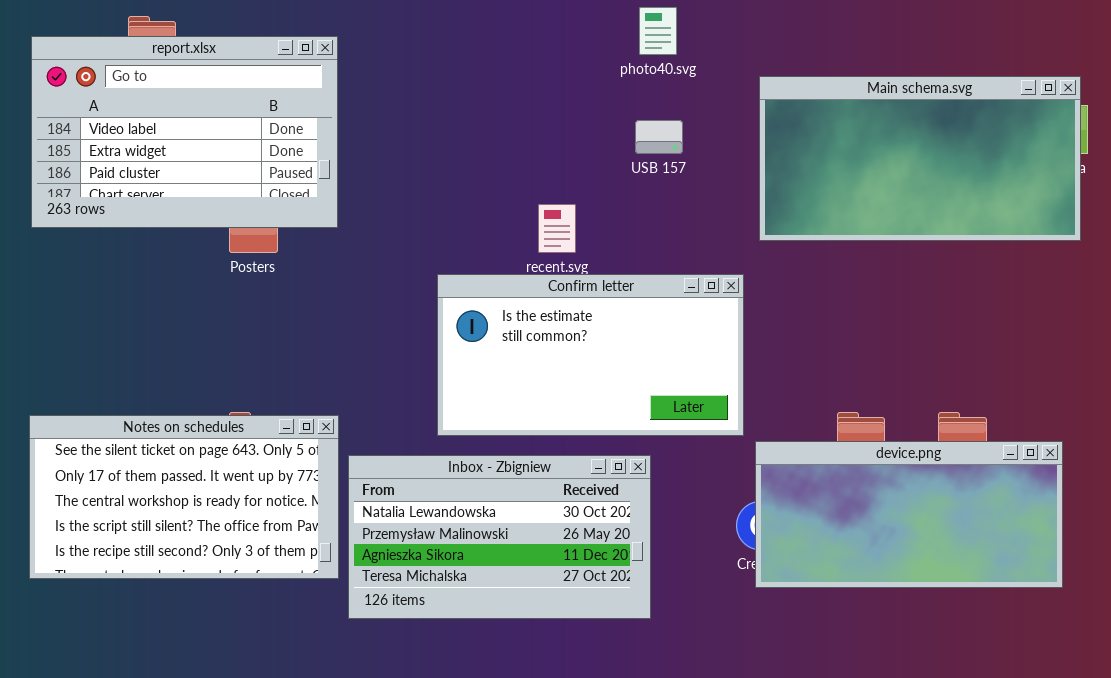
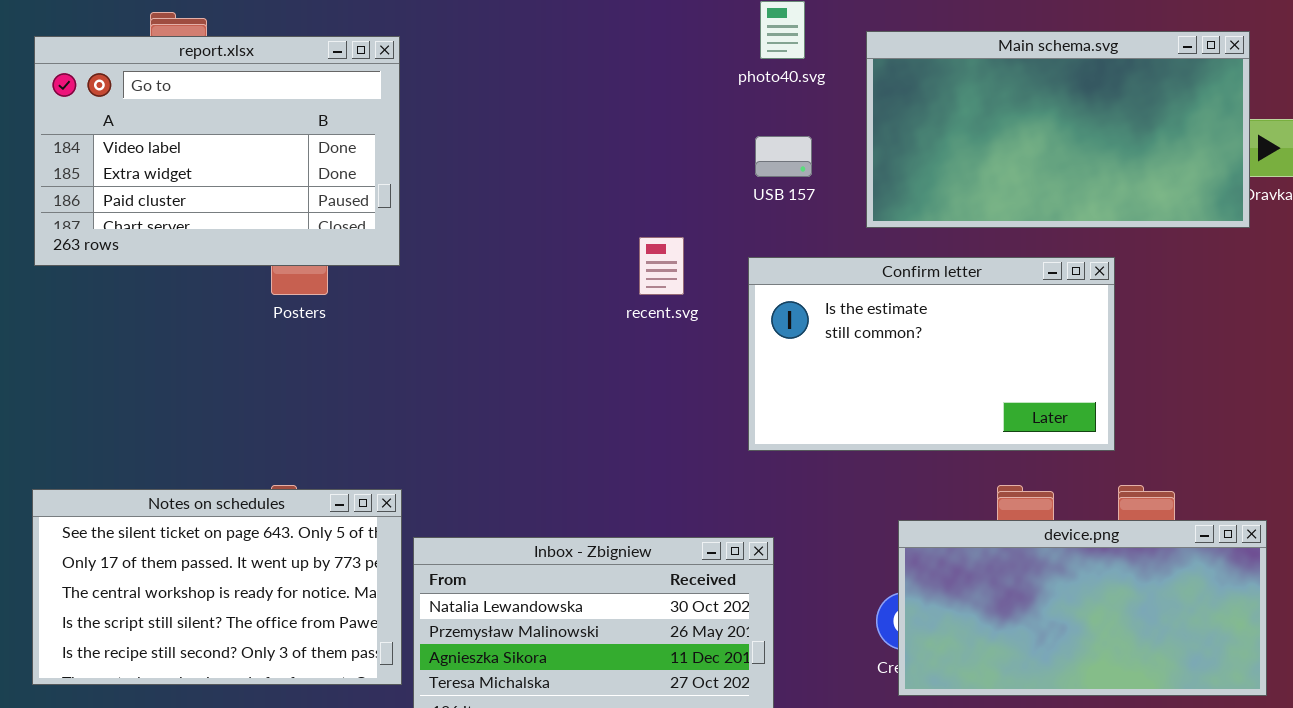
Main schema.svg: [759,76,1081,241] -> [866,31,1250,228], moved
Confirm letter: [437,274,744,436] -> [748,257,1115,451], moved

